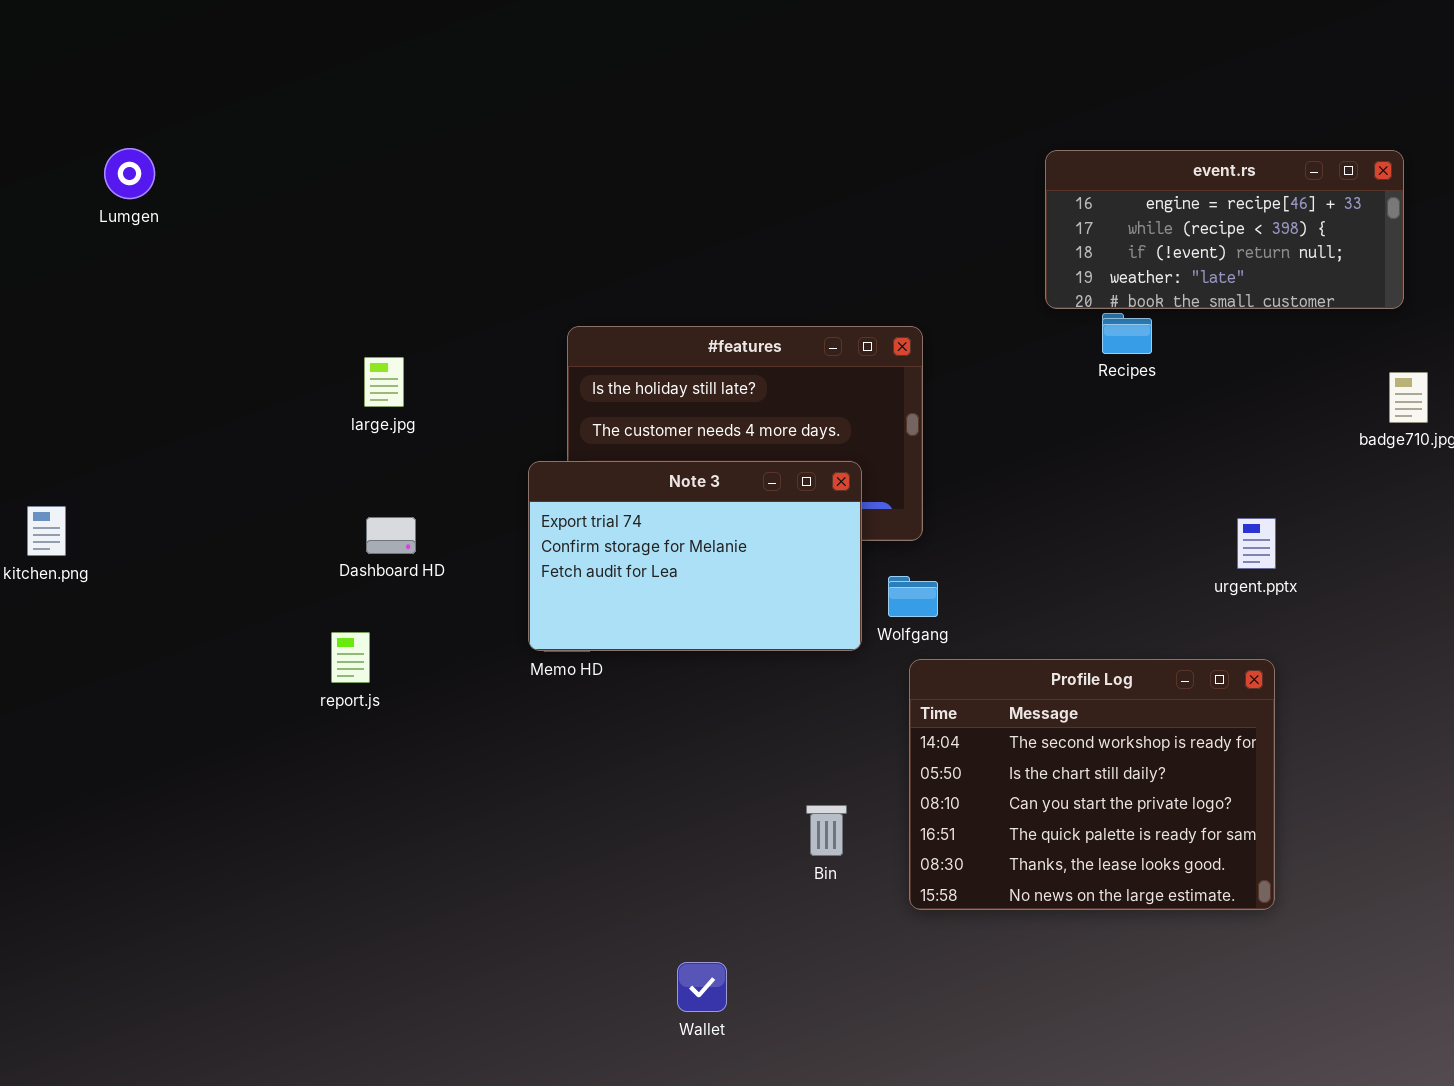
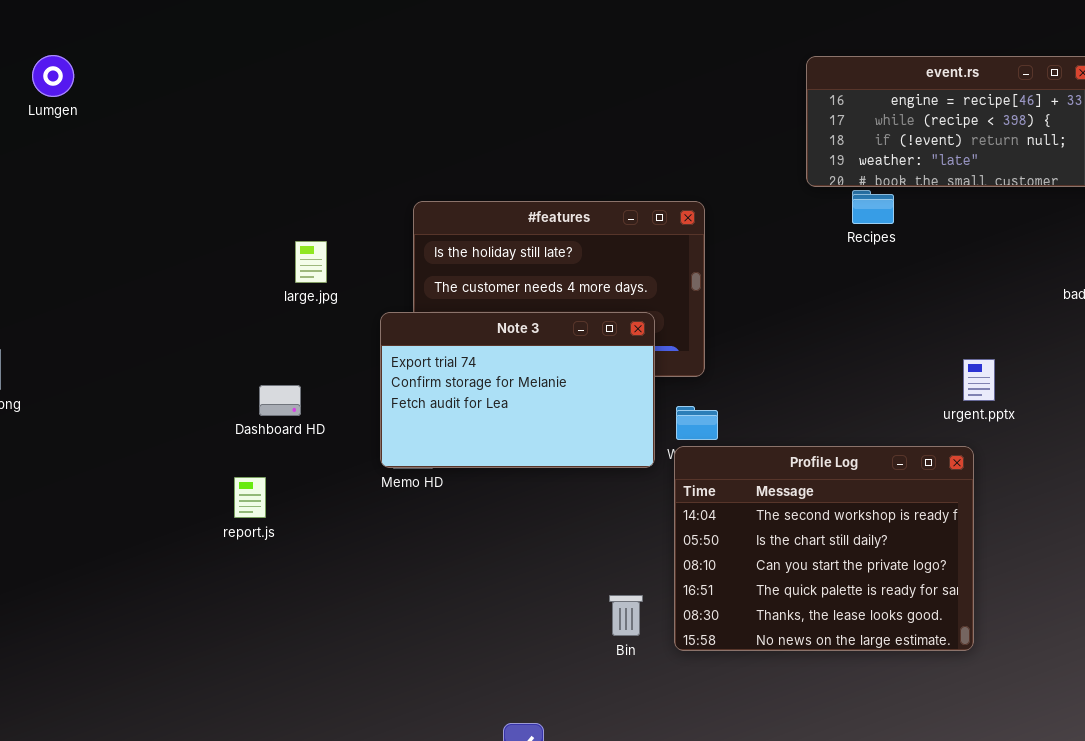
large.jpg: [364,357,404,407] -> [295,241,327,283], moved
Dashboard HD: [366,517,416,554] -> [259,385,301,416], moved
report.js: [331,632,370,683] -> [234,477,266,518], moved
Profile Log: [909,659,1275,910] -> [674,446,974,651], moved

